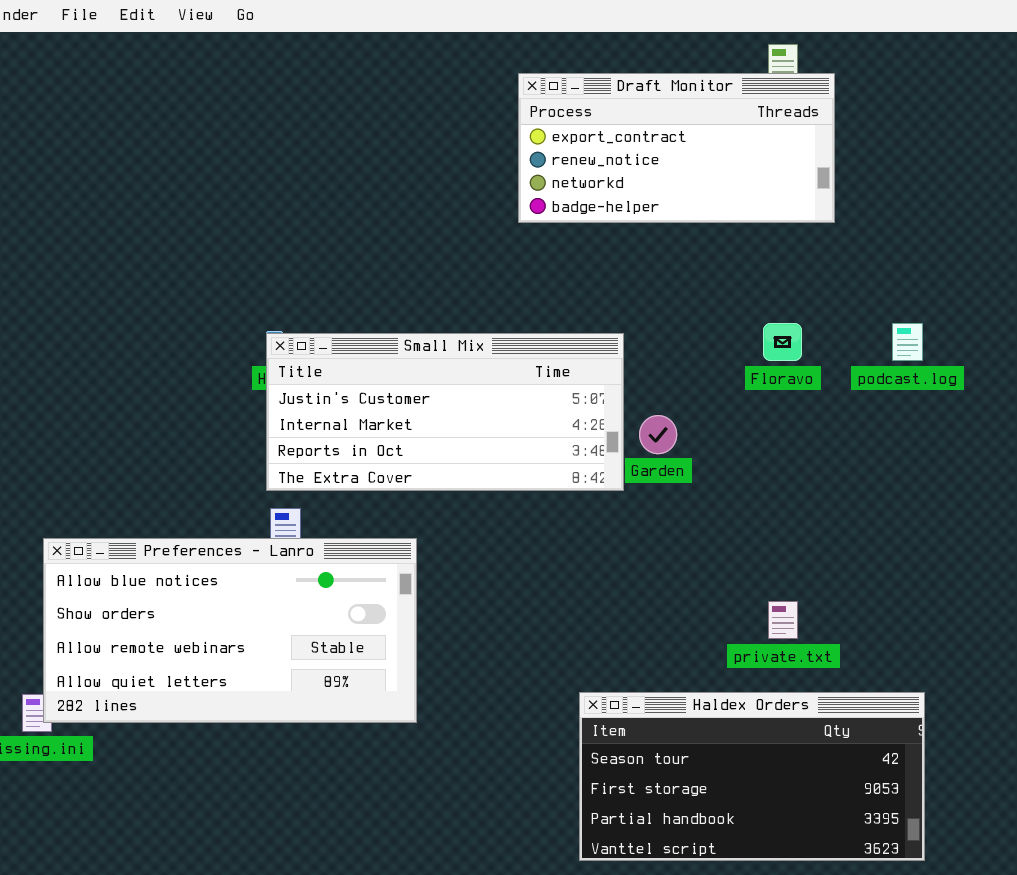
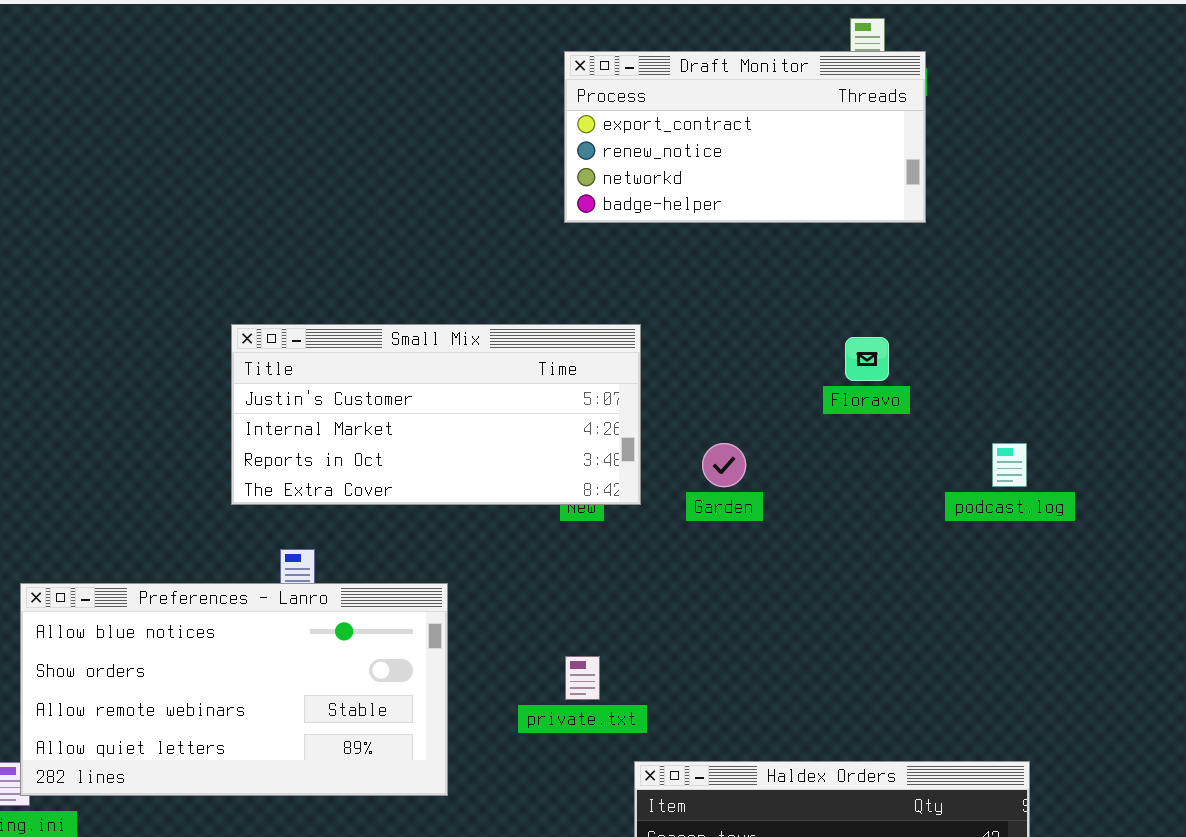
podcast.log: [892,323,923,361] -> [992,443,1027,487], moved
Small Mix: [266,333,624,491] -> [231,324,641,505], moved
private.txt: [768,601,798,639] -> [565,656,600,700], moved

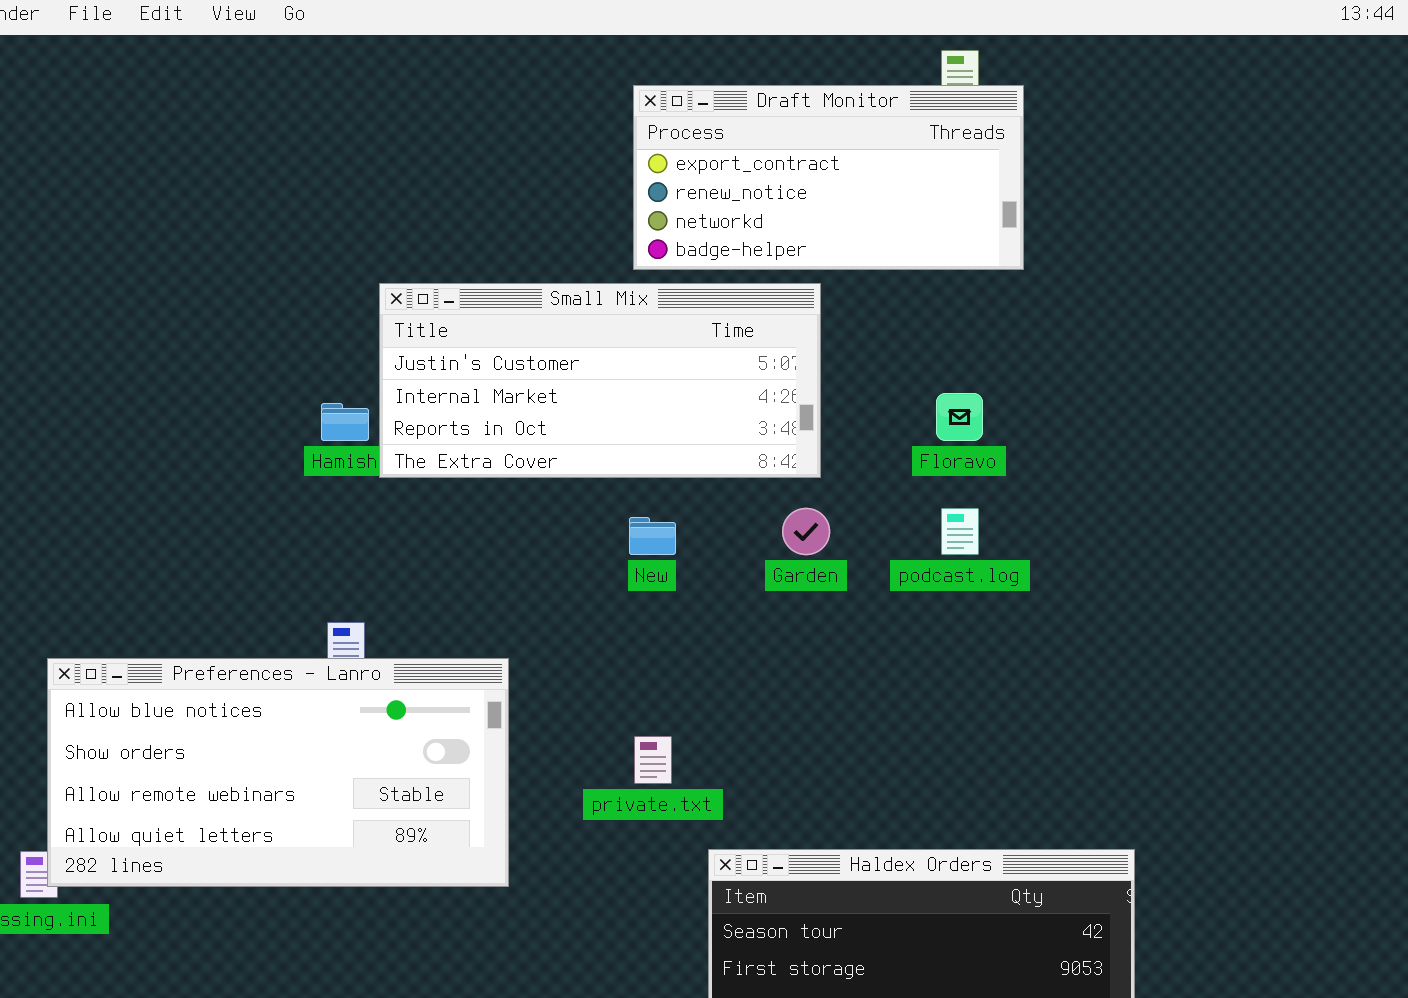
Small Mix: [231,324,641,505] -> [379,283,821,478], moved
podcast.log: [992,443,1027,487] -> [941,508,979,555], moved

